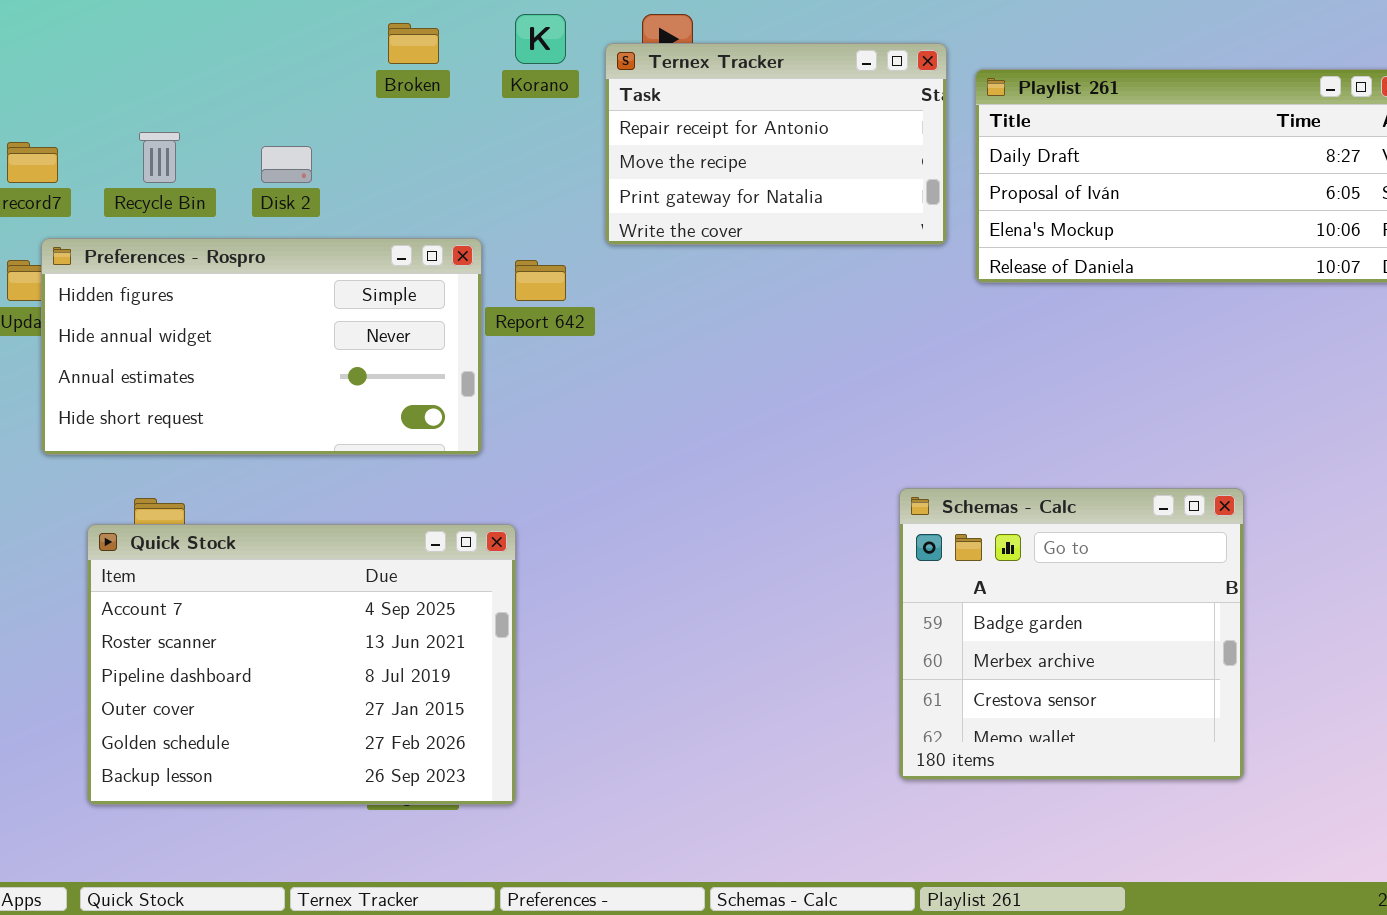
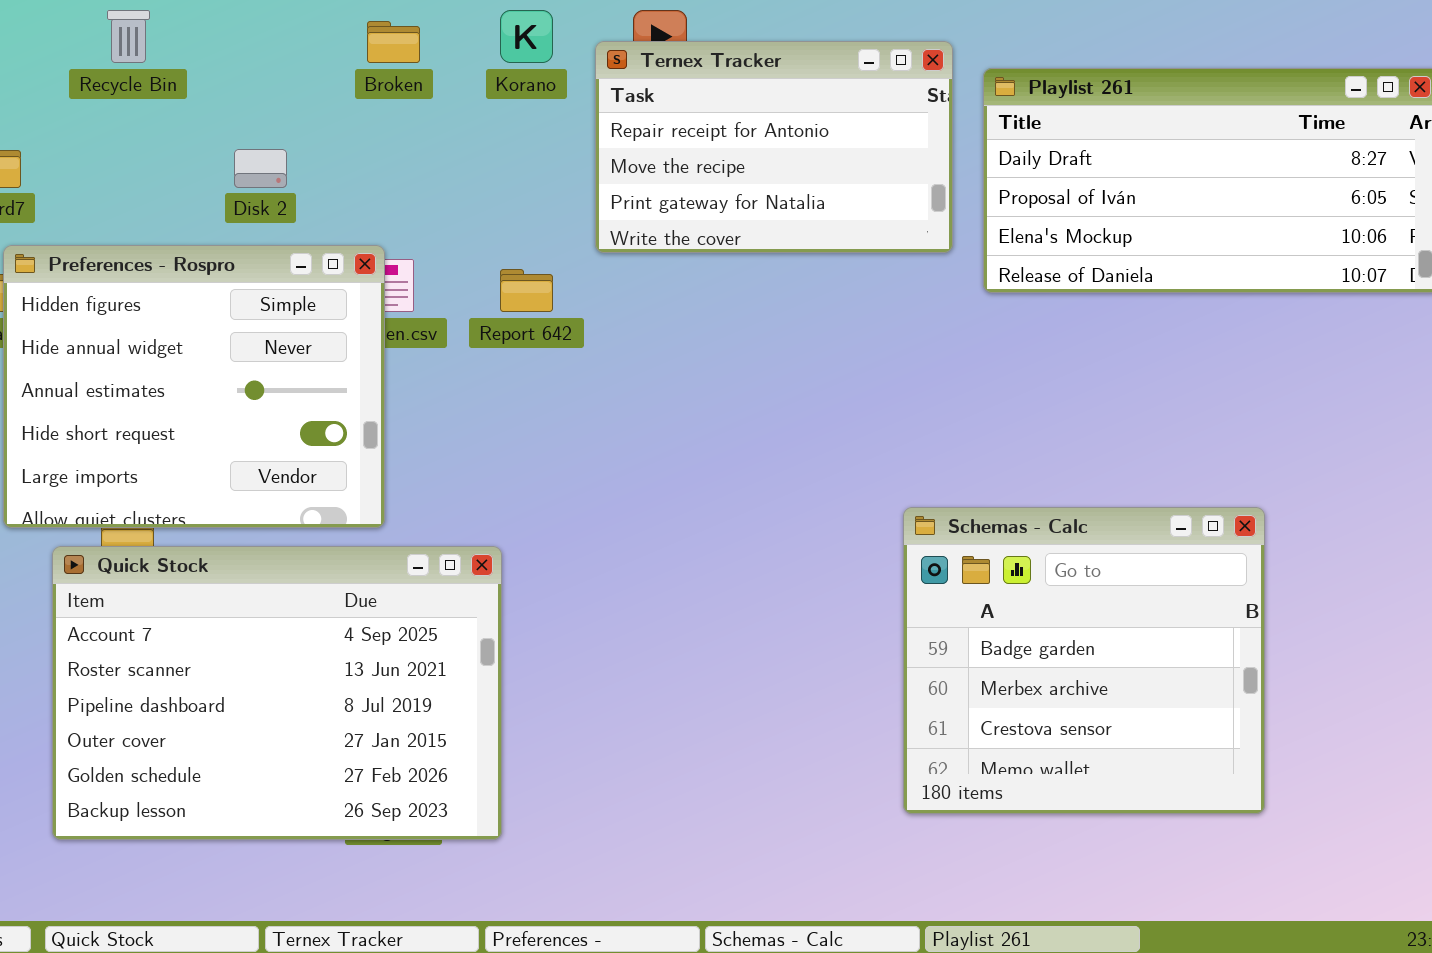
Recycle Bin: [139,132,180,183] -> [107,10,150,63], moved
Preferences - Rospro: [41,238,482,455] -> [3,245,385,528], resized

